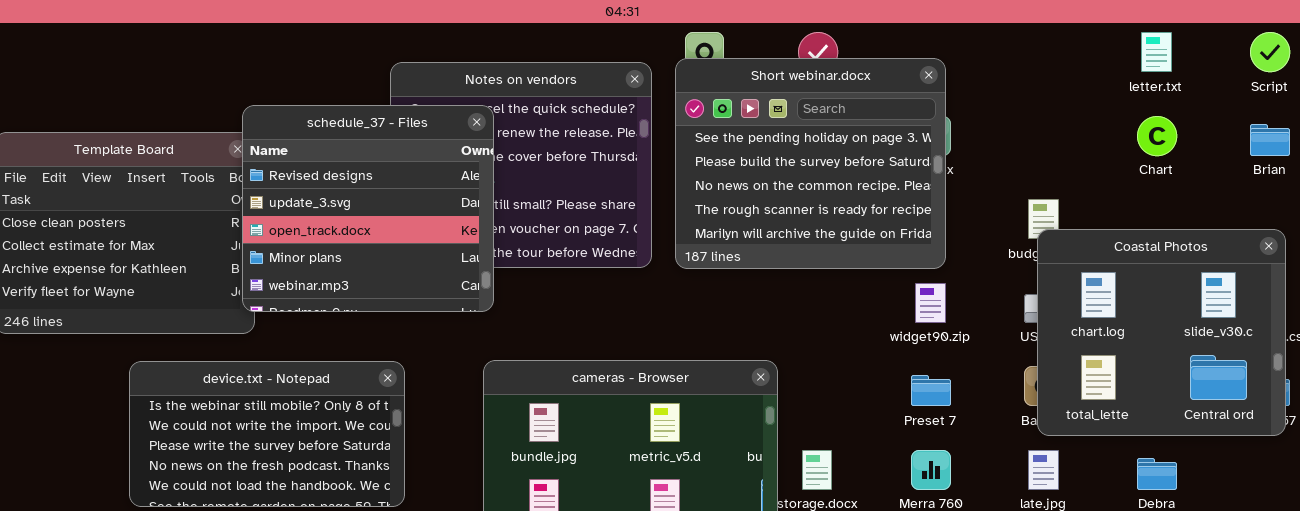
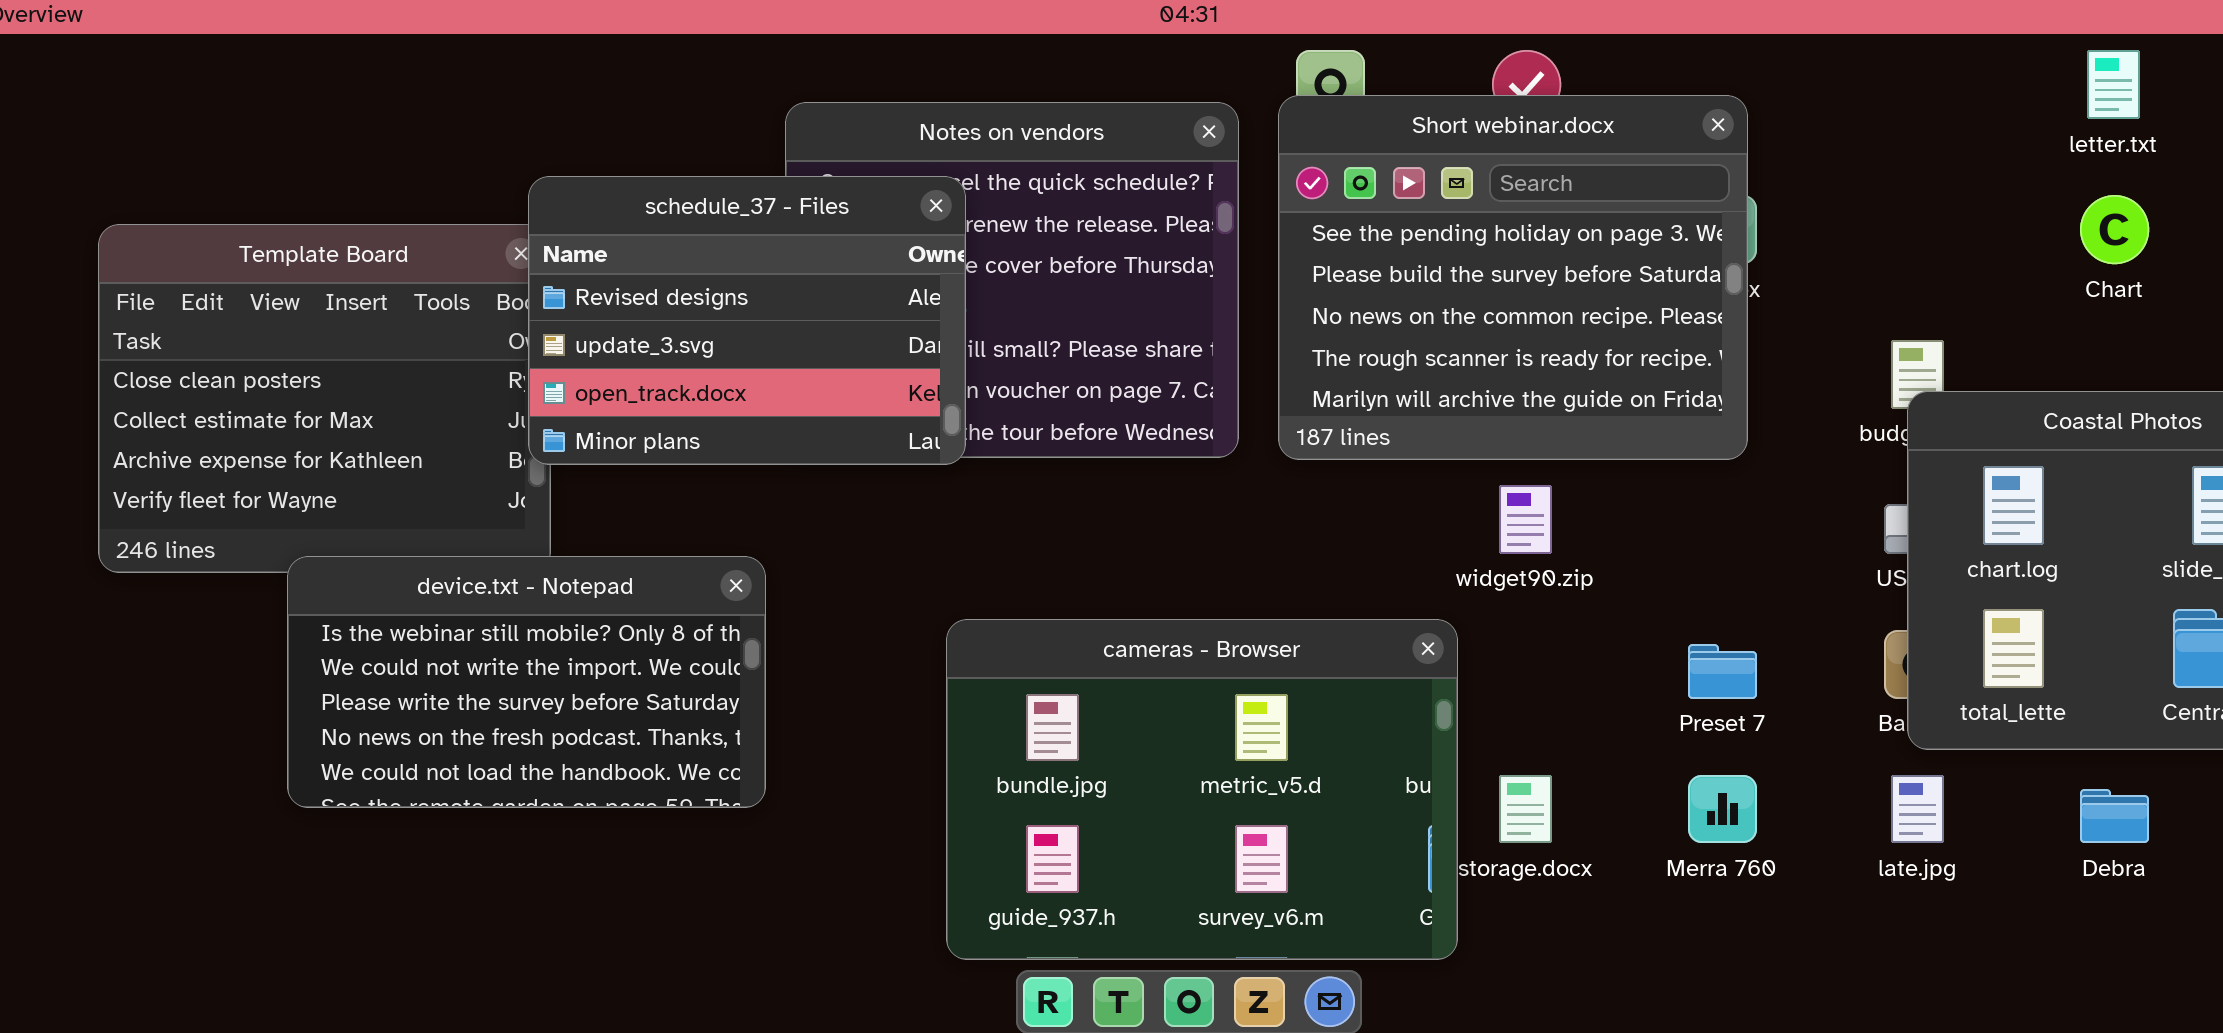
schedule_37 - Files: [242,105,494,312] -> [528,176,966,465], resized
widget90.zip: [915,283,946,323] -> [1499,485,1552,554], moved
device.txt - Notepad: [129,361,405,507] -> [287,556,766,808], moved

